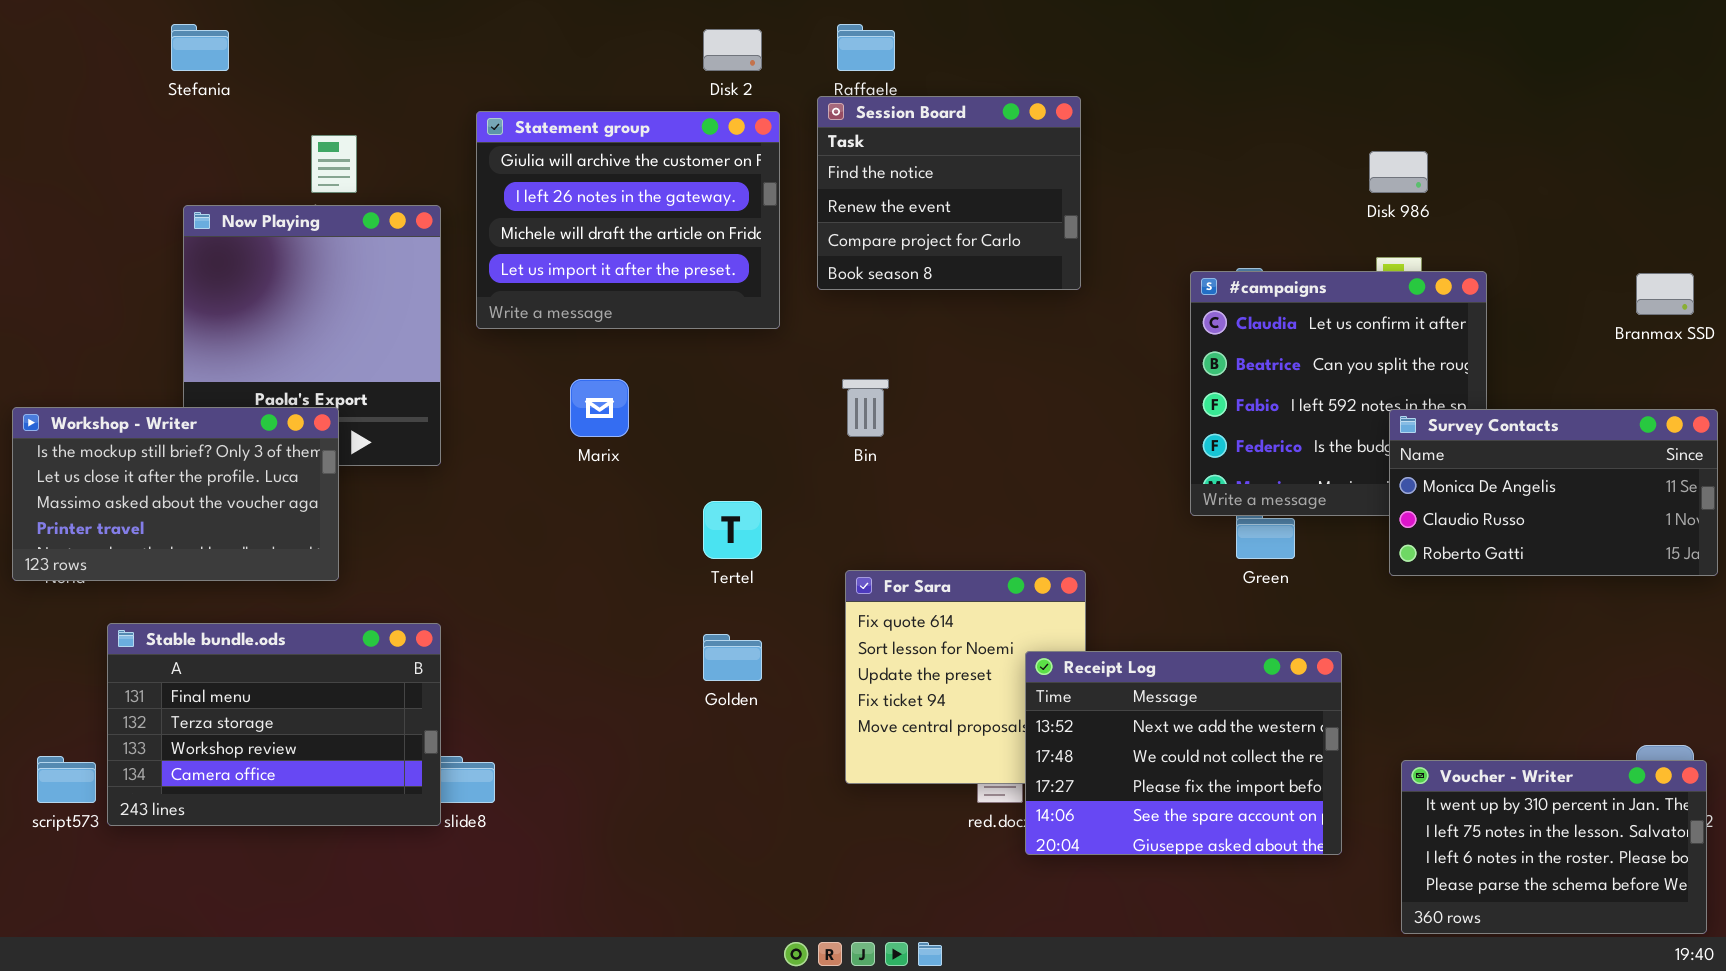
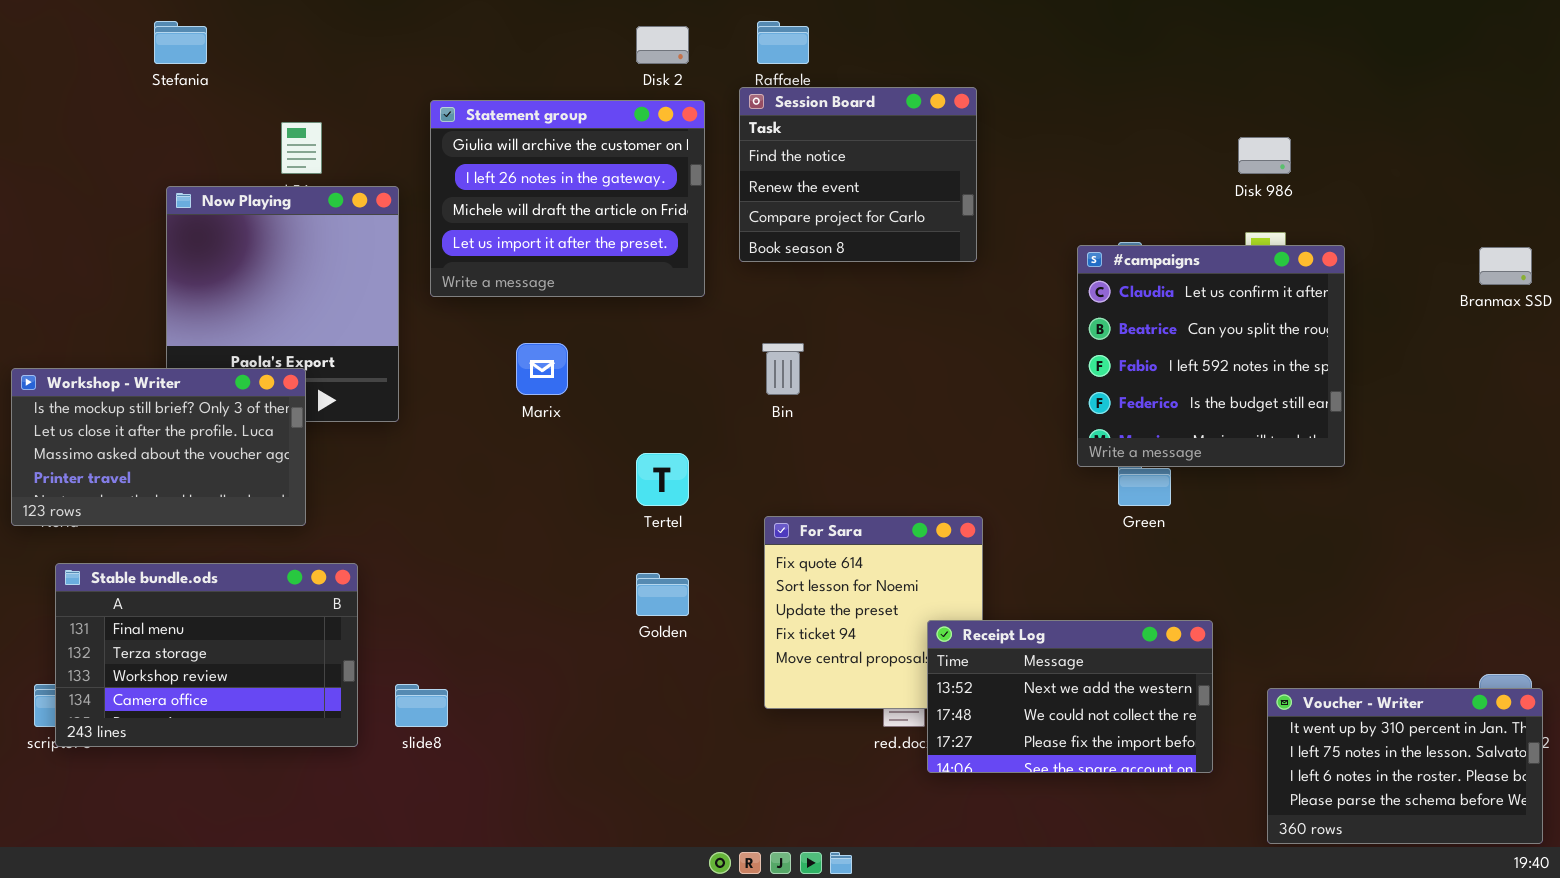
Survey Contacts: [1389,409,1718,576] -> none, closed
Stable bundle.ods: [107,623,441,826] -> [55,563,358,747], moved
Receipt Log: [1025,651,1342,855] -> [927,620,1213,773], resized

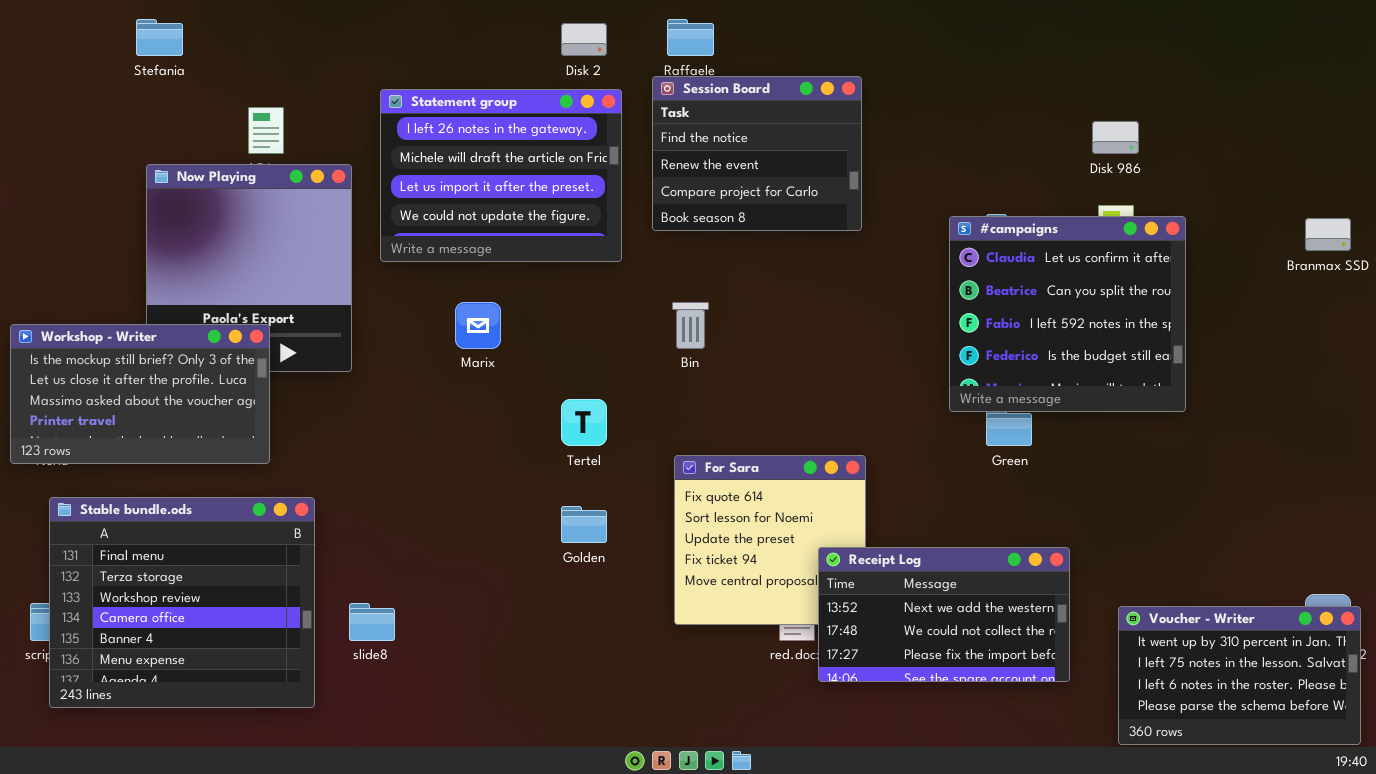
Statement group: [430,100,705,297] -> [380,89,622,262], scrolled down 1 row
Stable bundle.ods: [55,563,358,747] -> [49,497,315,708], resized

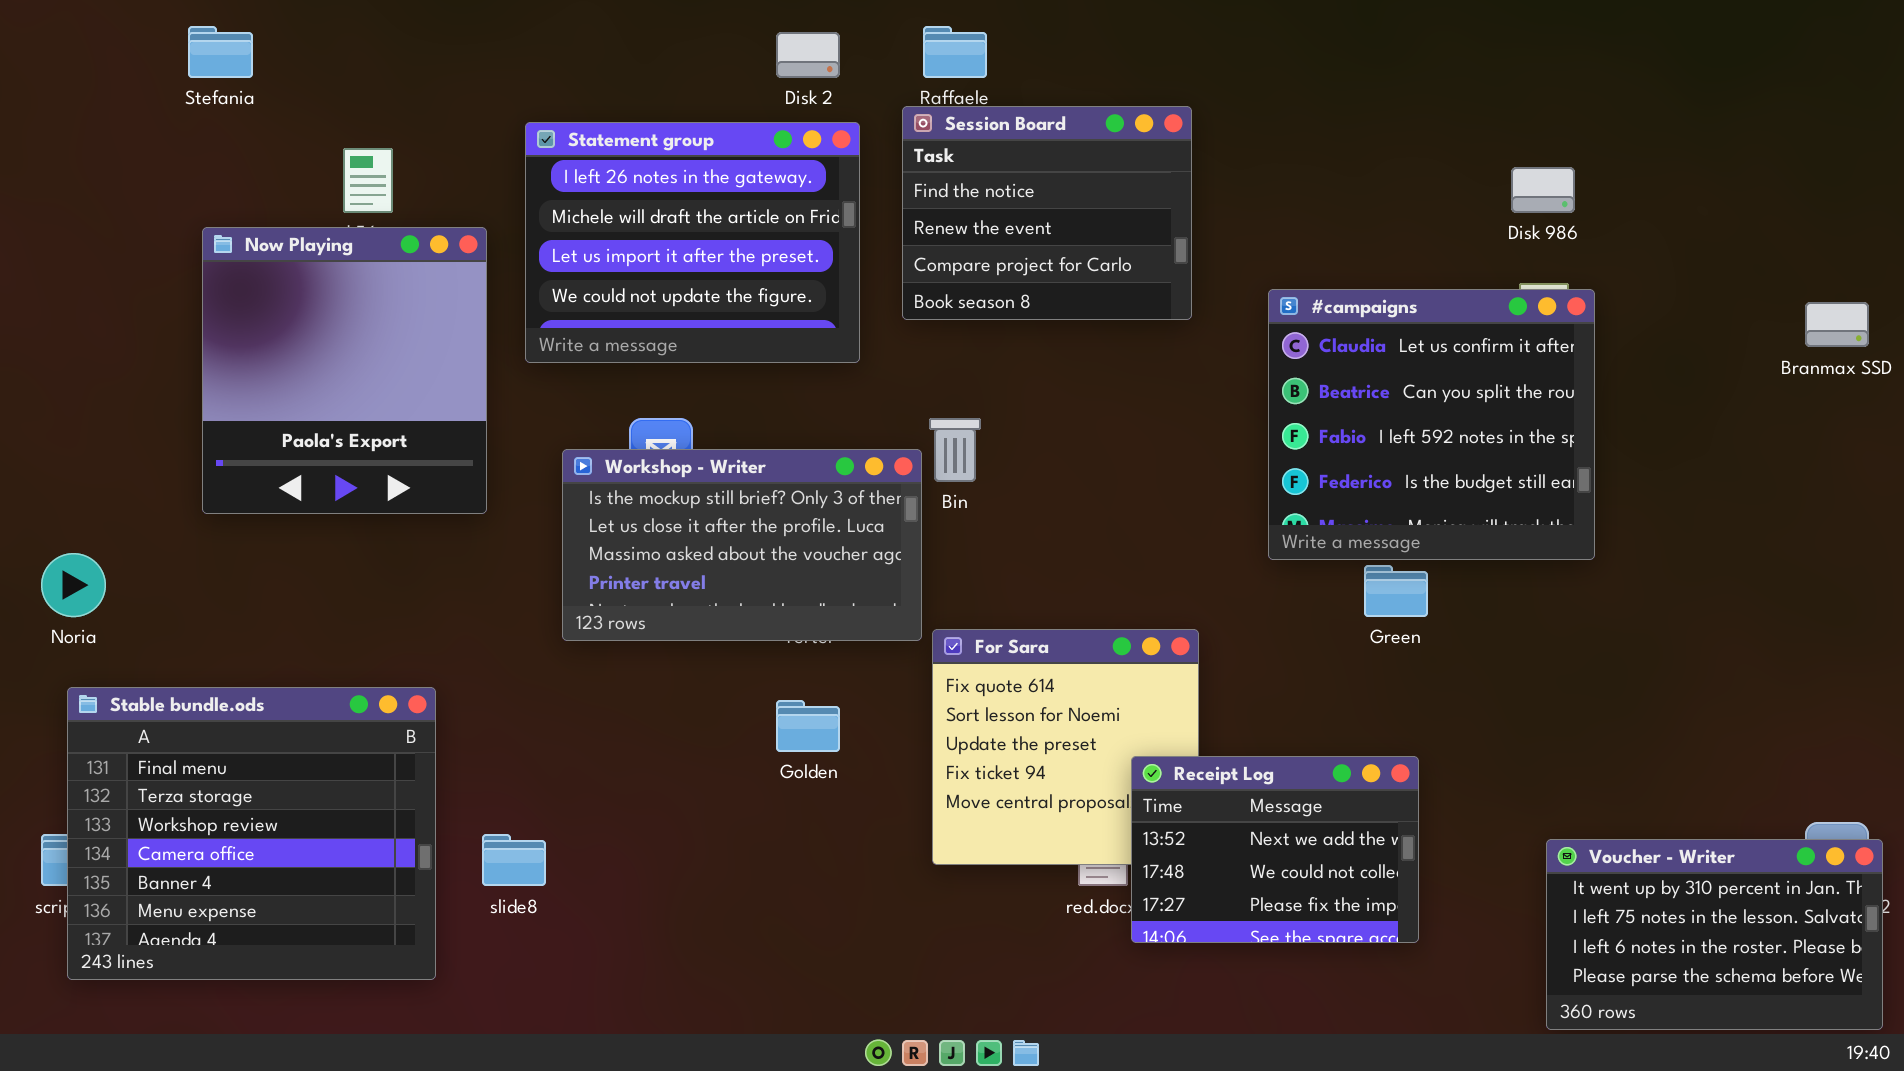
#campaigns: [949,216,1186,412] -> [1268,289,1595,560], moved
Workshop - Writer: [10,324,270,464] -> [562,449,922,641], moved
Receipt Log: [818,547,1070,682] -> [1131,756,1419,943], resized

